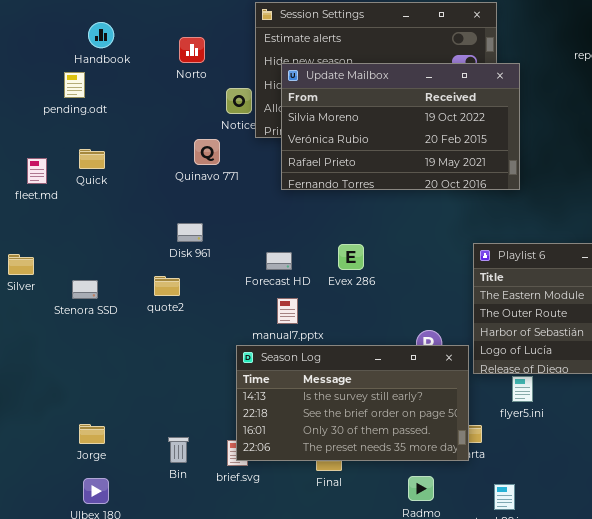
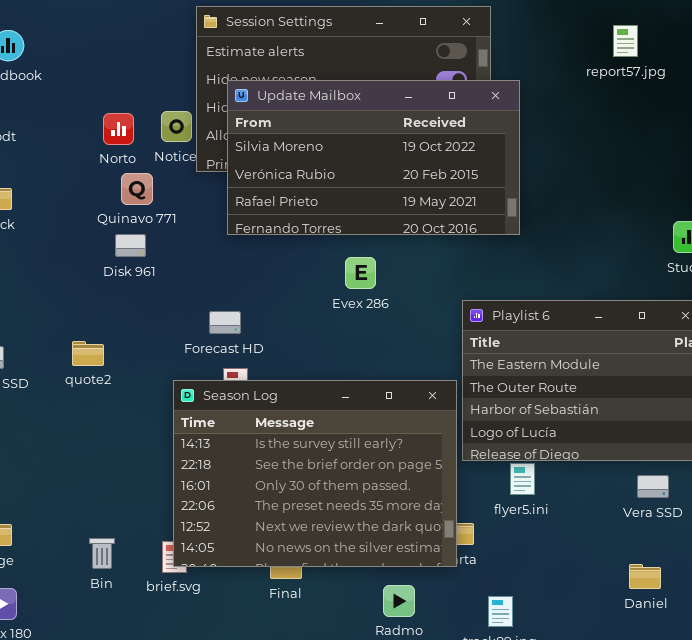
Norto: [179,37,205,63] -> [103,113,134,145], moved
Disk 961: [177,223,203,242] -> [115,234,146,257], moved
Evex 286: [338,244,364,270] -> [345,257,376,289], moved
Season Log: [236,345,469,461] -> [173,380,457,567], resized

